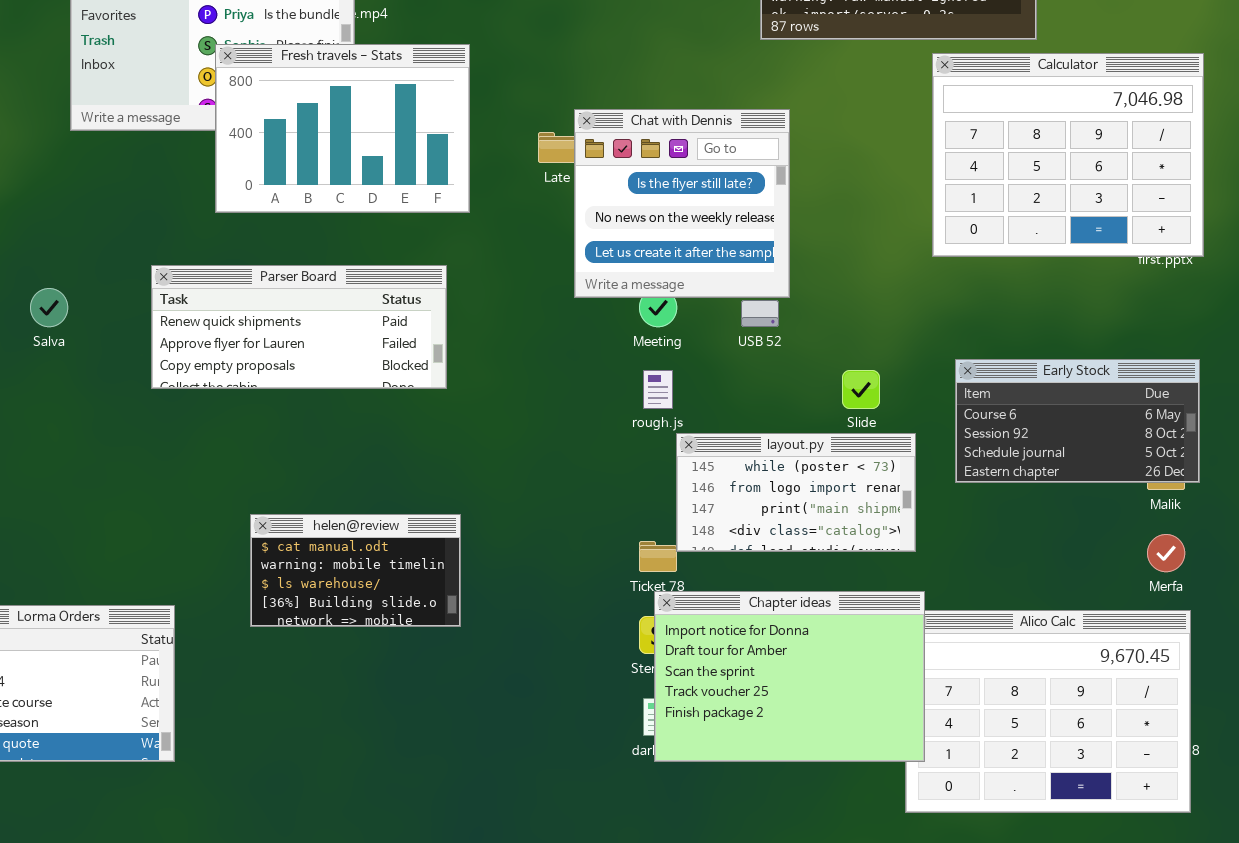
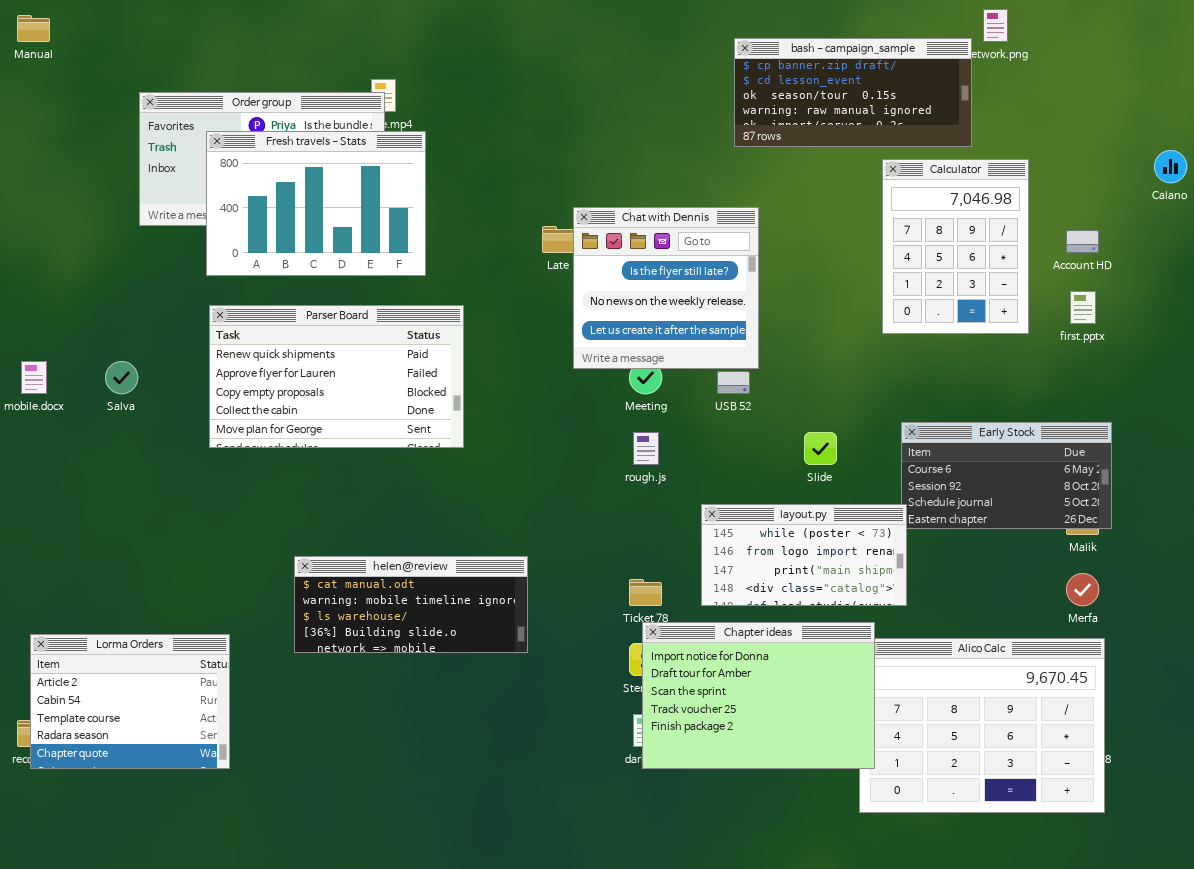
Fresh travels - Stats: [215,44,470,213] -> [206,131,426,276], moved
Calculator: [932,53,1204,257] -> [882,159,1029,334], resized
Parser Board: [151,265,447,389] -> [209,305,464,448], resized
layout.py: [676,433,916,552] -> [701,504,907,606], moved
helen@review: [250,514,461,627] -> [294,556,528,653], resized

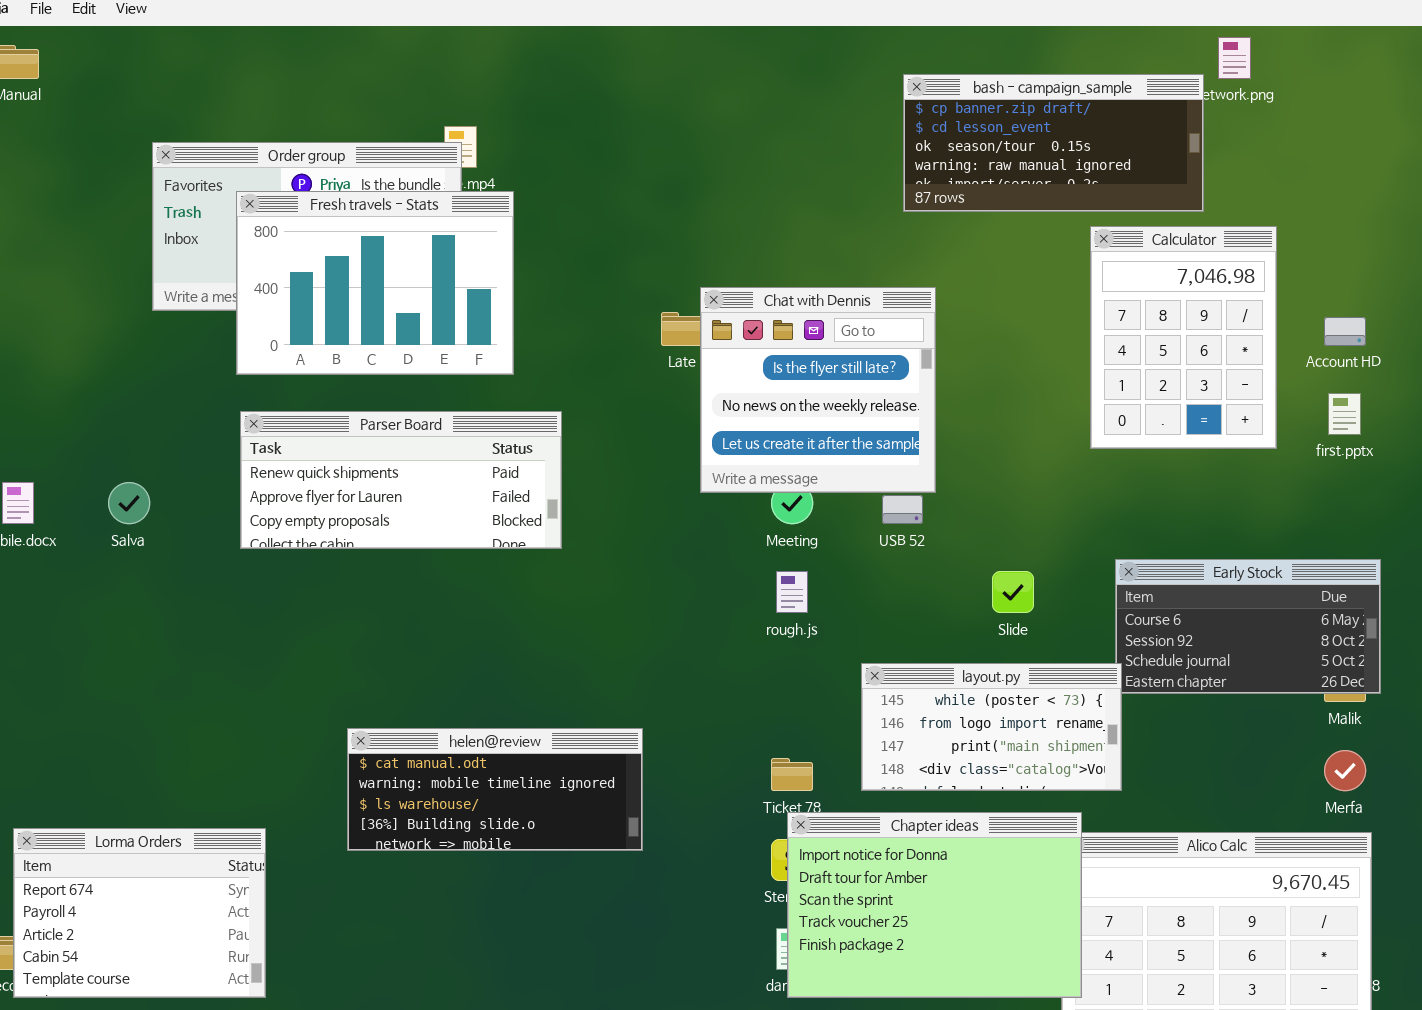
Parser Board: [209,305,464,448] -> [240,411,562,549], resized
Lorma Orders: [30,634,230,769] -> [13,828,266,998], scrolled up 2 rows

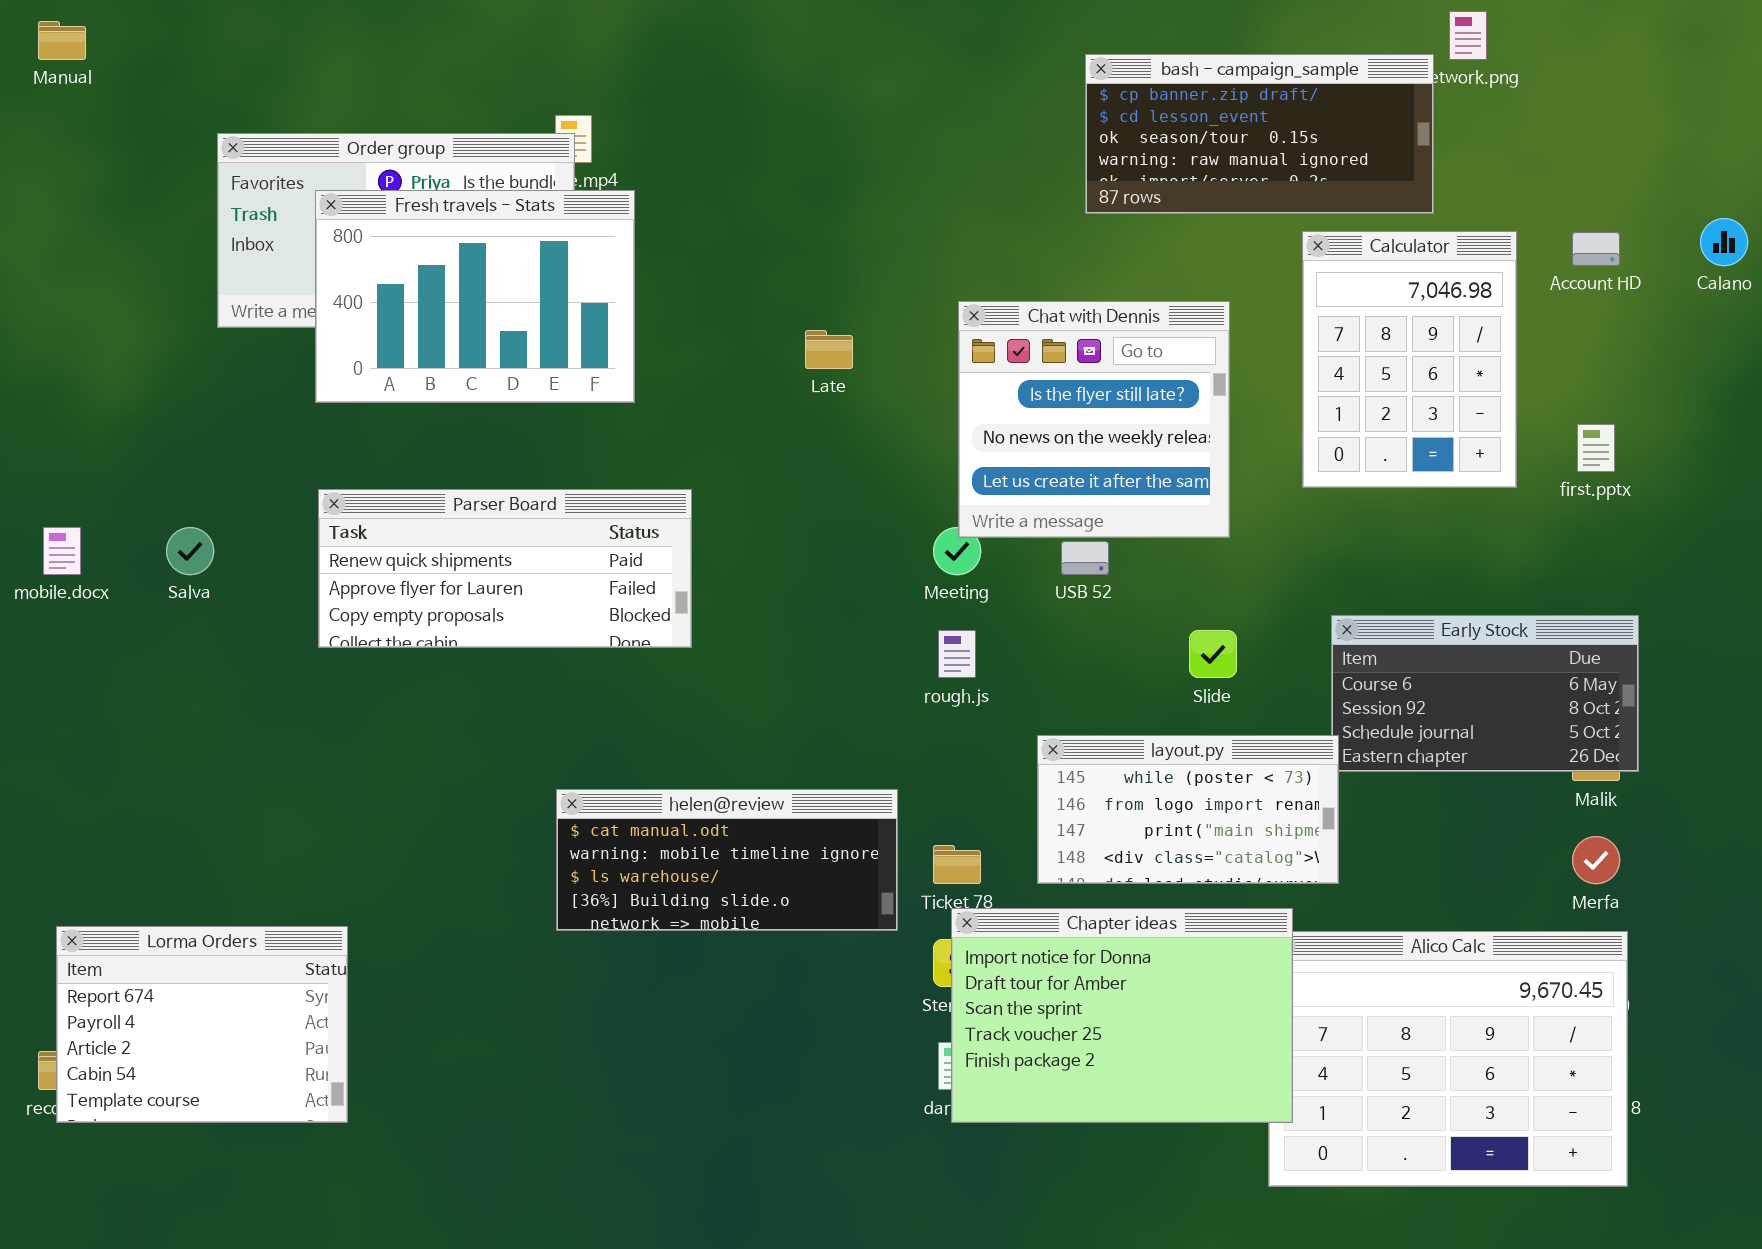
Chat with Dennis: [700,287,936,493] -> [958,301,1230,538], moved
Account HD: [1324,317,1366,346] -> [1572,232,1620,266], moved
Parser Board: [240,411,562,549] -> [318,489,692,648], moved
helen@review: [347,728,643,851] -> [556,789,898,931], moved

